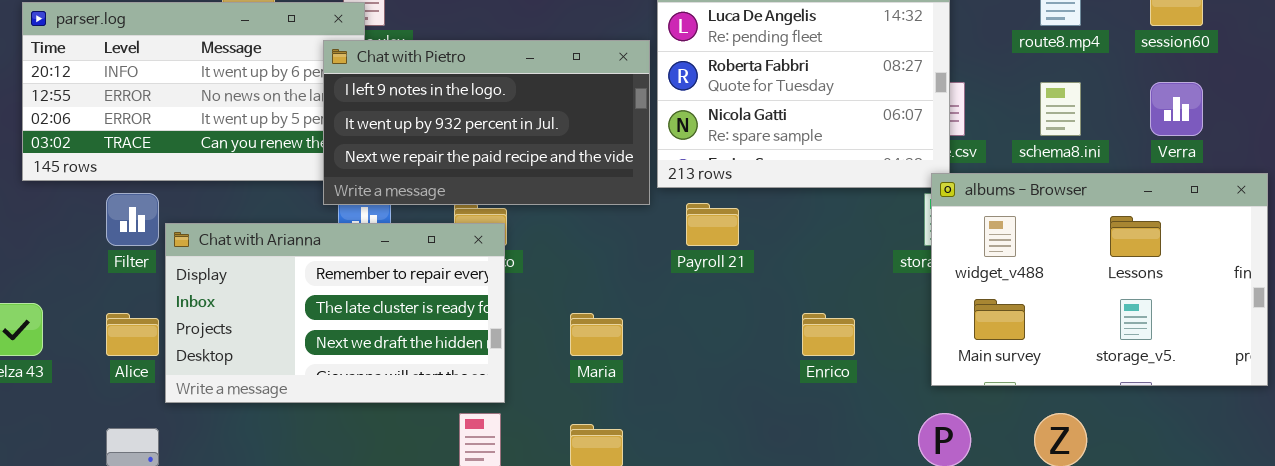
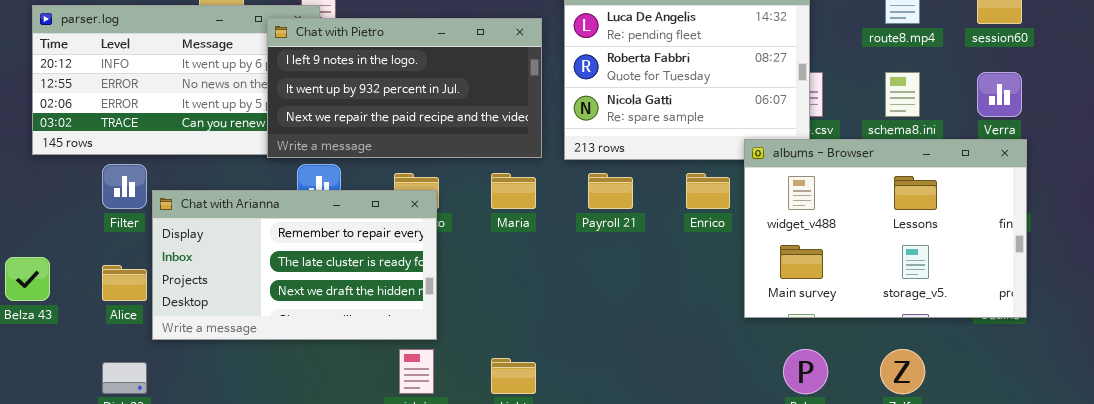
Chat with Pietro: [323,40,650,205] -> [267,18,542,158], moved
albums - Browser: [931,173,1268,386] -> [744,139,1027,318], moved
Maria: [570,313,623,356] -> [491,173,536,209], moved
Enrico: [802,313,855,356] -> [686,173,730,209], moved

